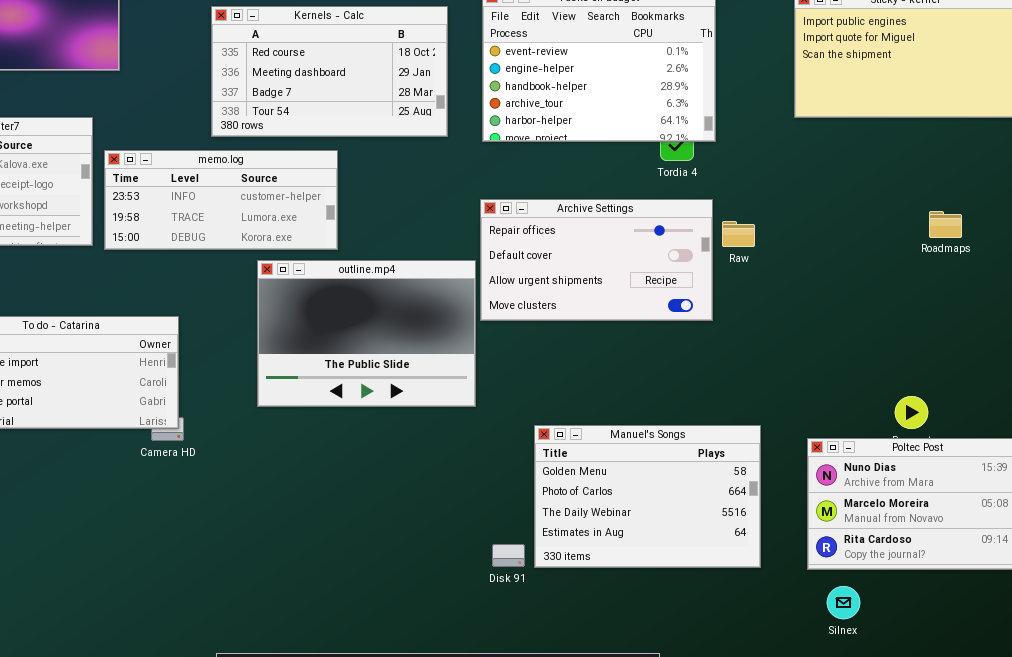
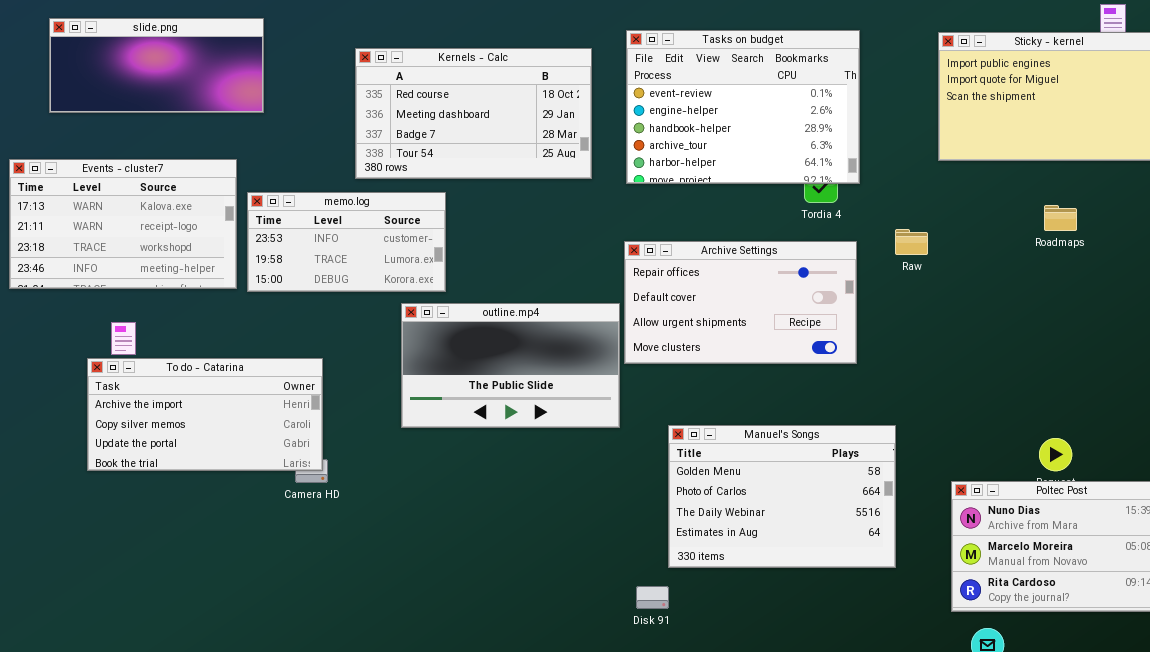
memo.log: [104,150,338,250] -> [247,192,446,292], resized
Roadmaps: [929,211,962,238] -> [1044,205,1077,231], moved
Raw: [722,221,755,247] -> [895,229,928,255], moved
outline.mp4: [257,260,476,407] -> [401,303,620,428], resized
Manuel's Songs: [534,425,761,568] -> [668,425,896,568], moved

